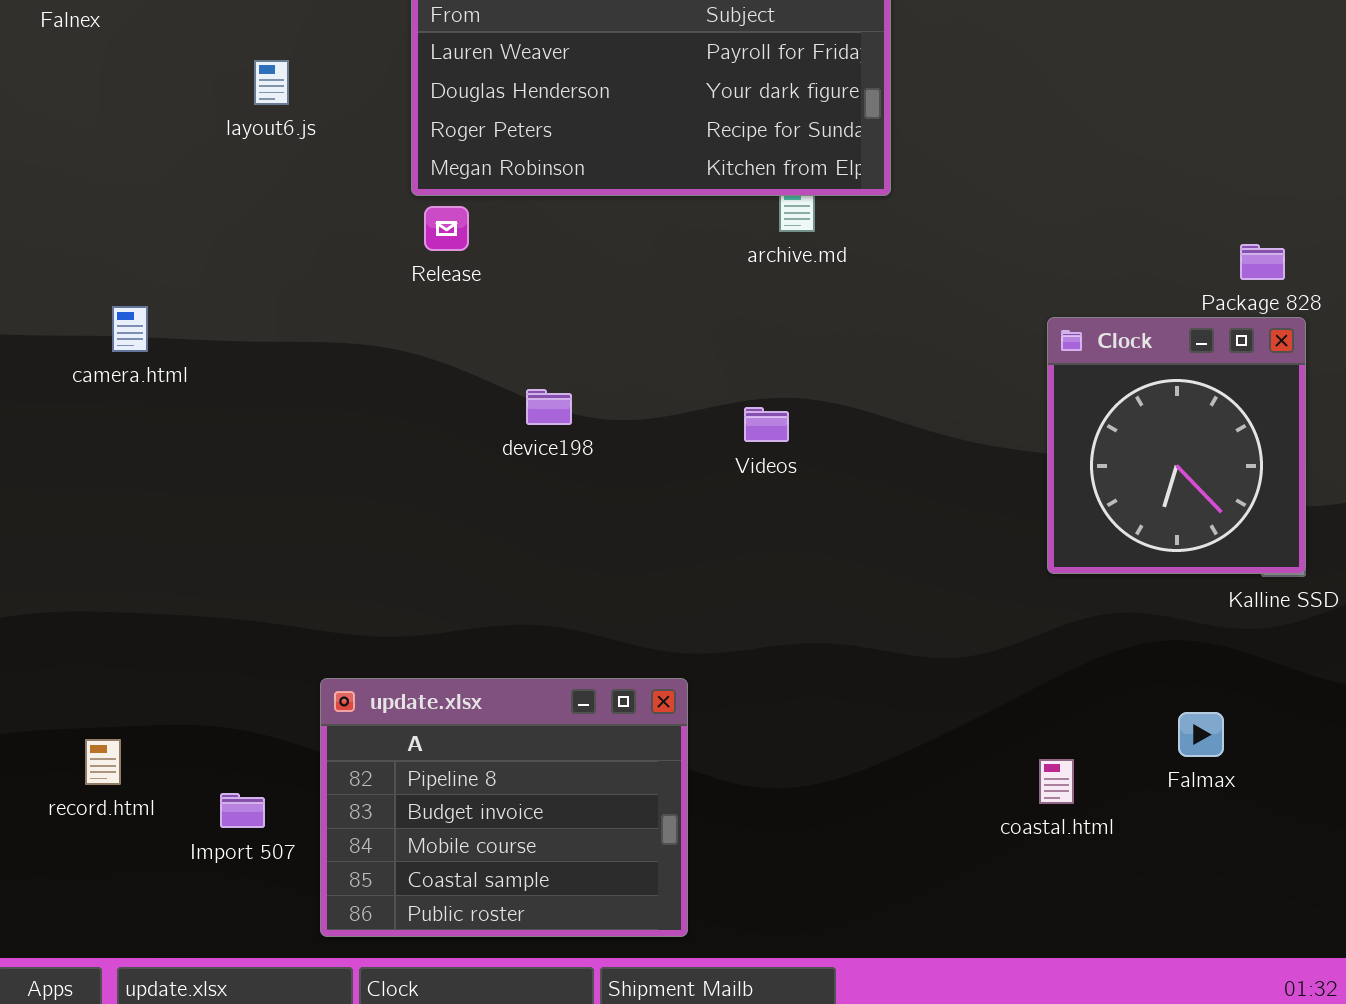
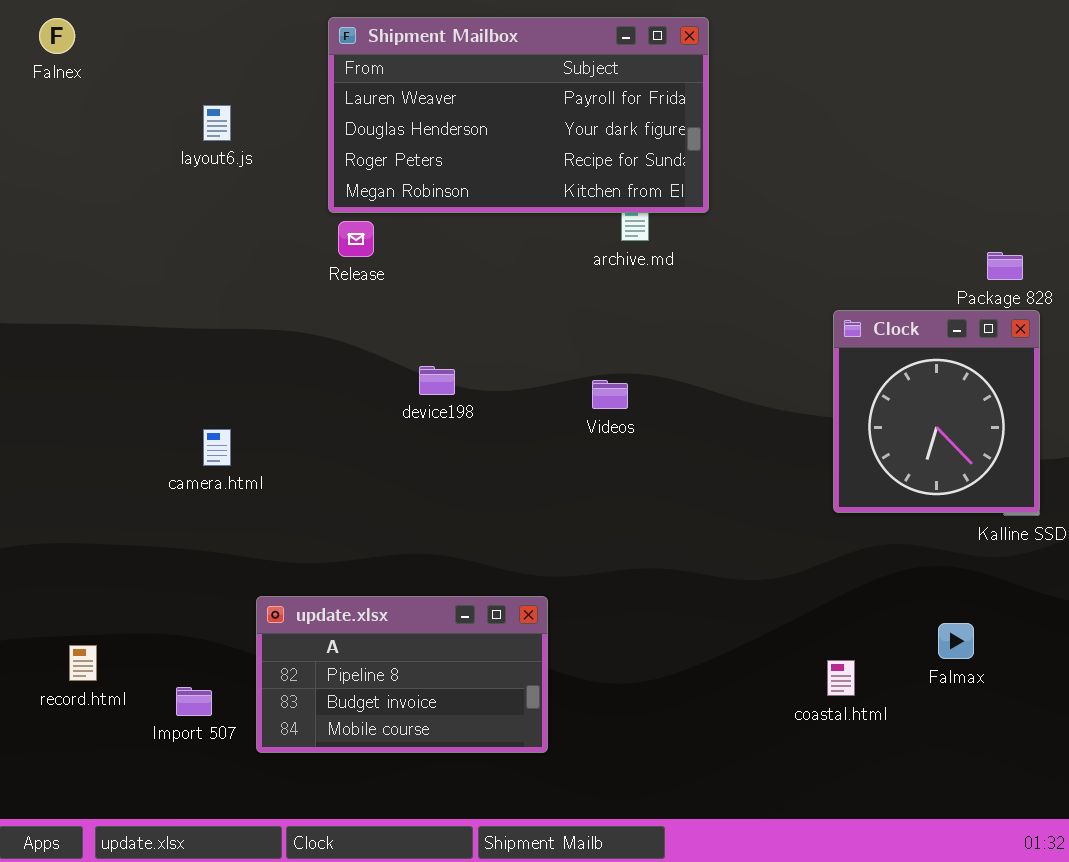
camera.html: [112,306,148,352] -> [203,429,231,466], moved
update.xlsx: [320,678,688,937] -> [256,596,548,753], resized

